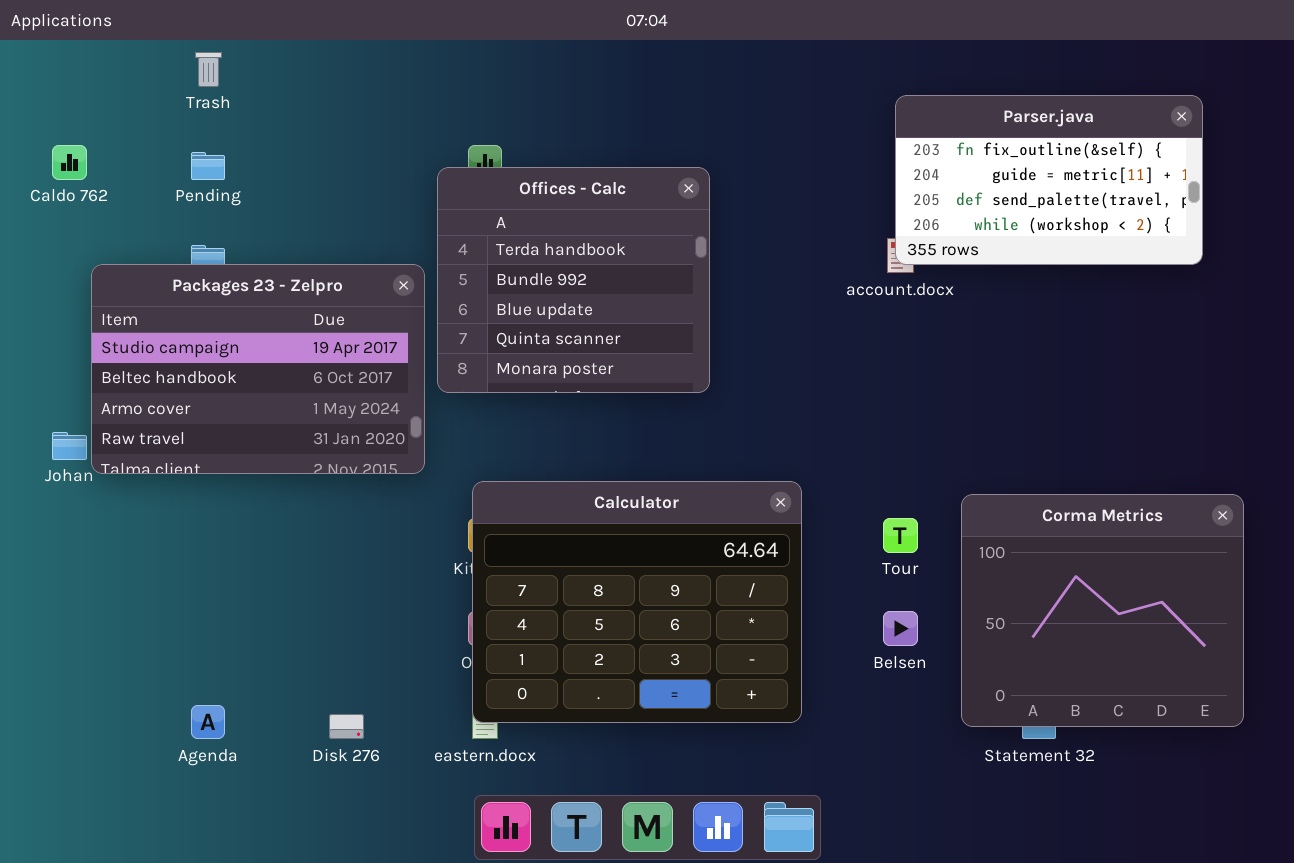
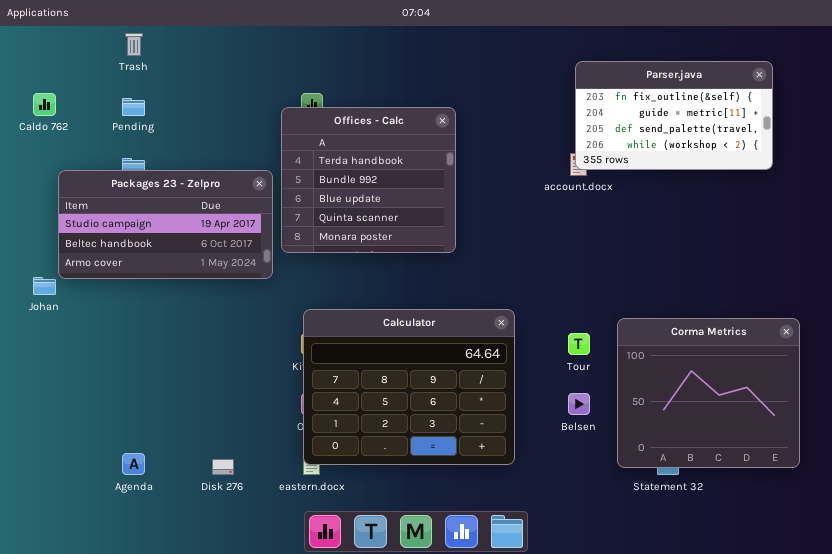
Packages 23 - Zelpro: [91,264,425,474] -> [58,170,273,279], resized

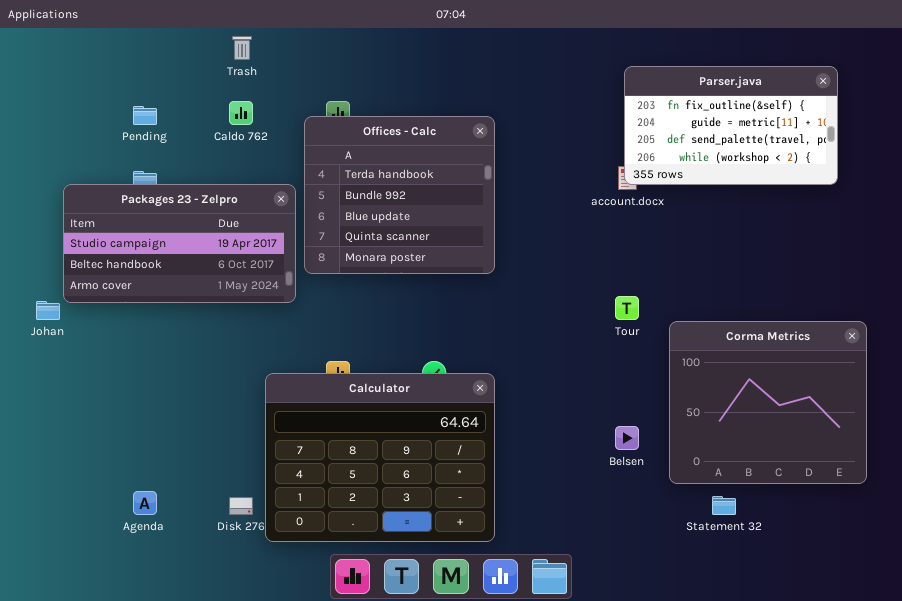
Trash: [125,33,143,56] -> [232,36,252,60], moved
Caldo 762: [33,93,56,116] -> [229,101,253,125], moved
Calculator: [303,309,515,465] -> [265,373,495,542], moved
Corma Metrics: [617,318,800,468] -> [669,321,867,484], moved
Tour: [568,333,590,355] -> [615,296,639,320], moved

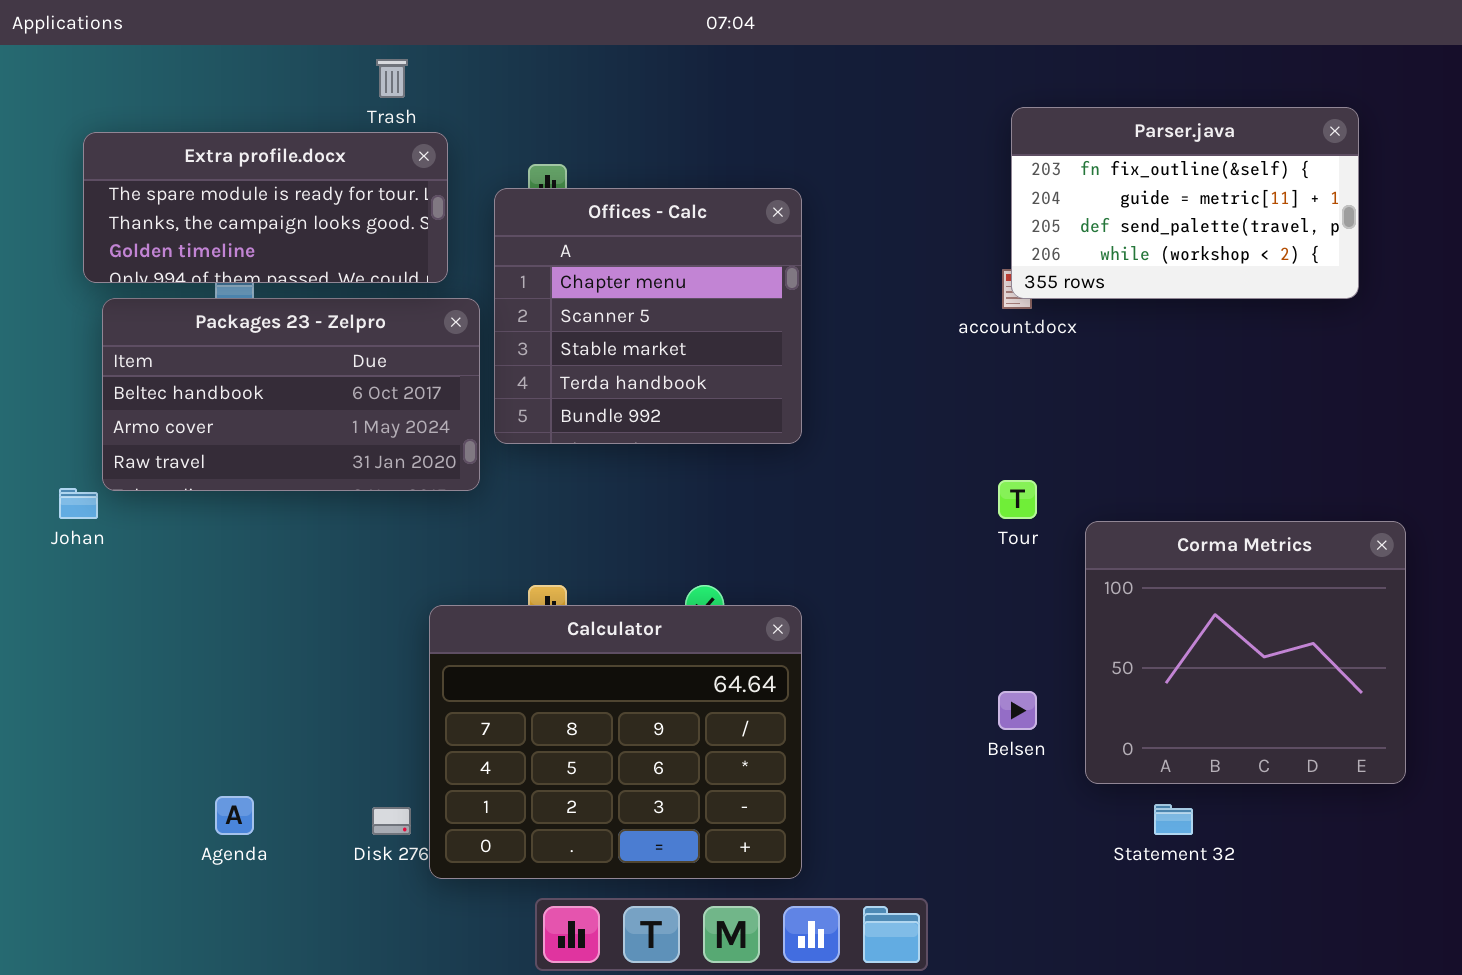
Extra profile.docx: none -> [83,132,448,283], opened
Offices - Calc: [304,116,495,274] -> [494,188,802,444], scrolled up 3 rows
Packages 23 - Zelpro: [63,184,296,303] -> [102,298,480,491], scrolled down 1 row

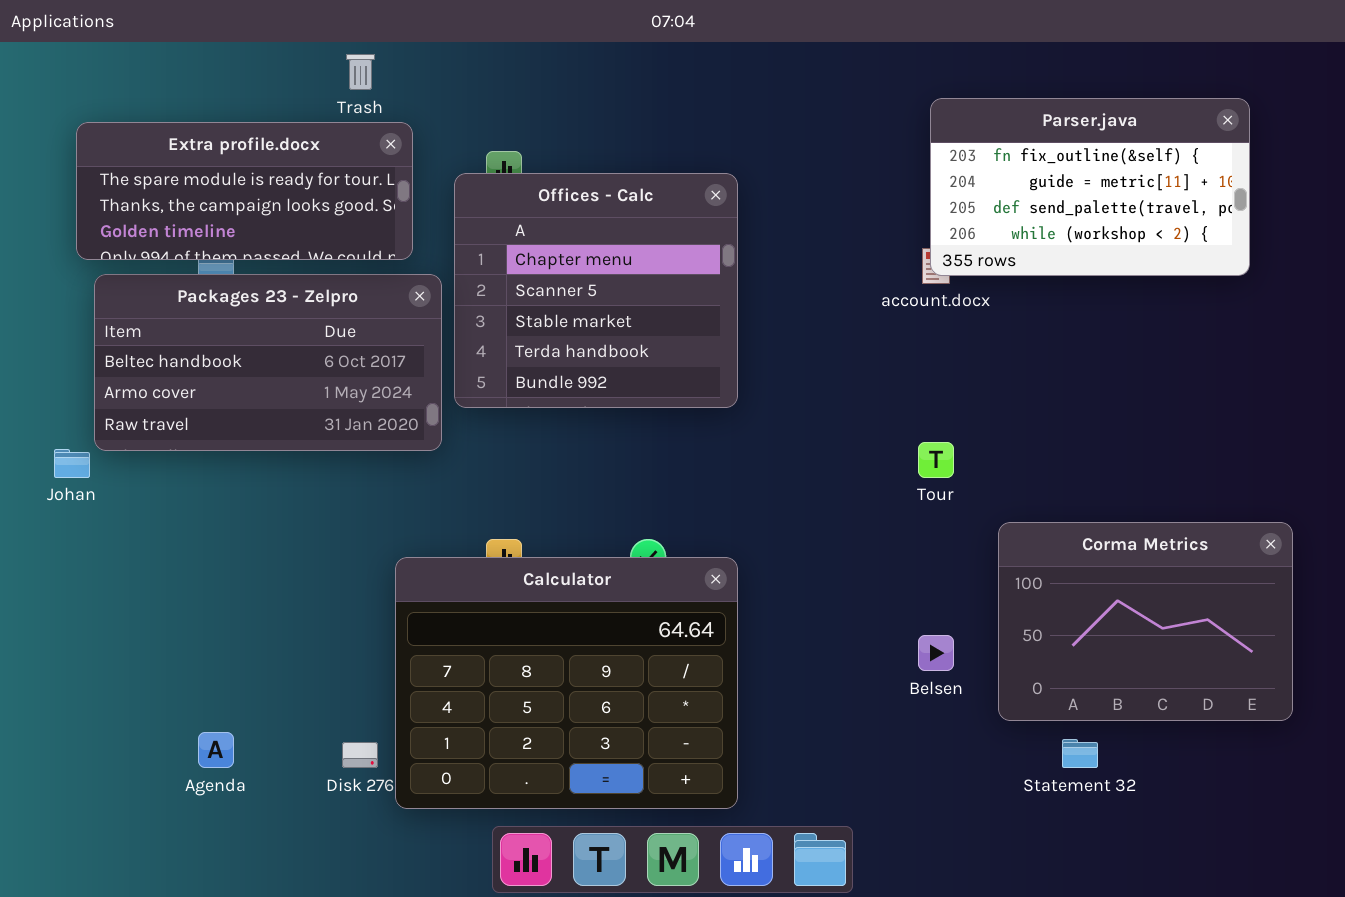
Corma Metrics: [1085,521,1406,784] -> [998,522,1293,721], resized

